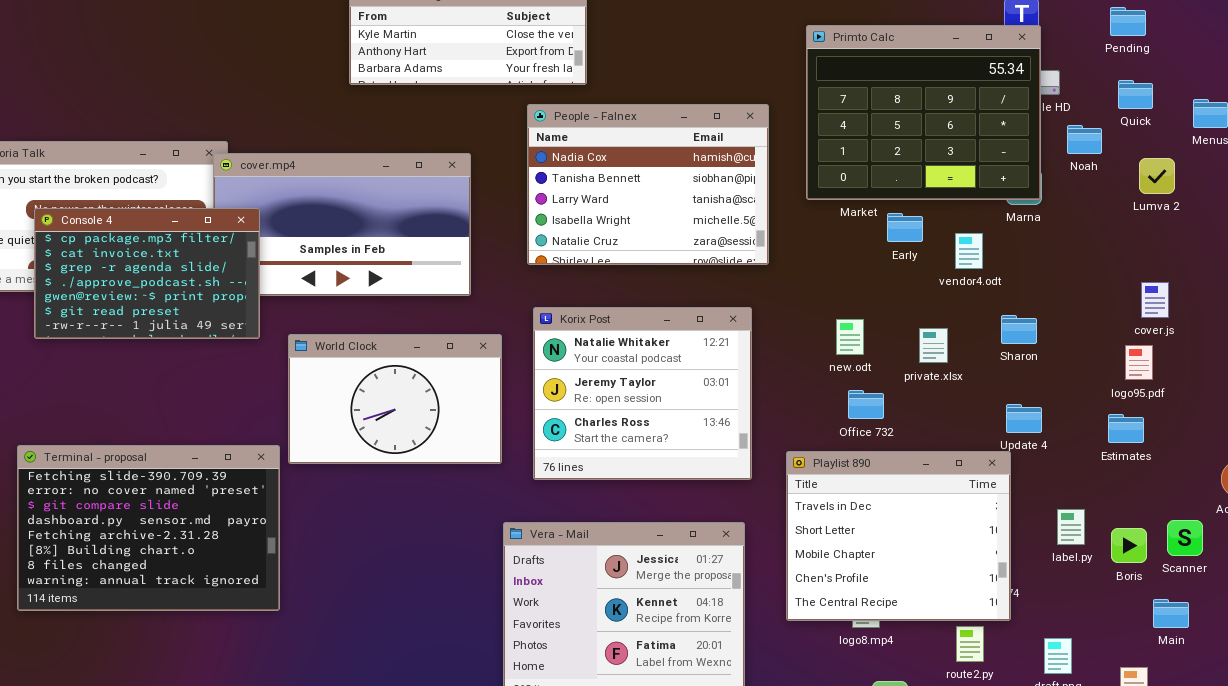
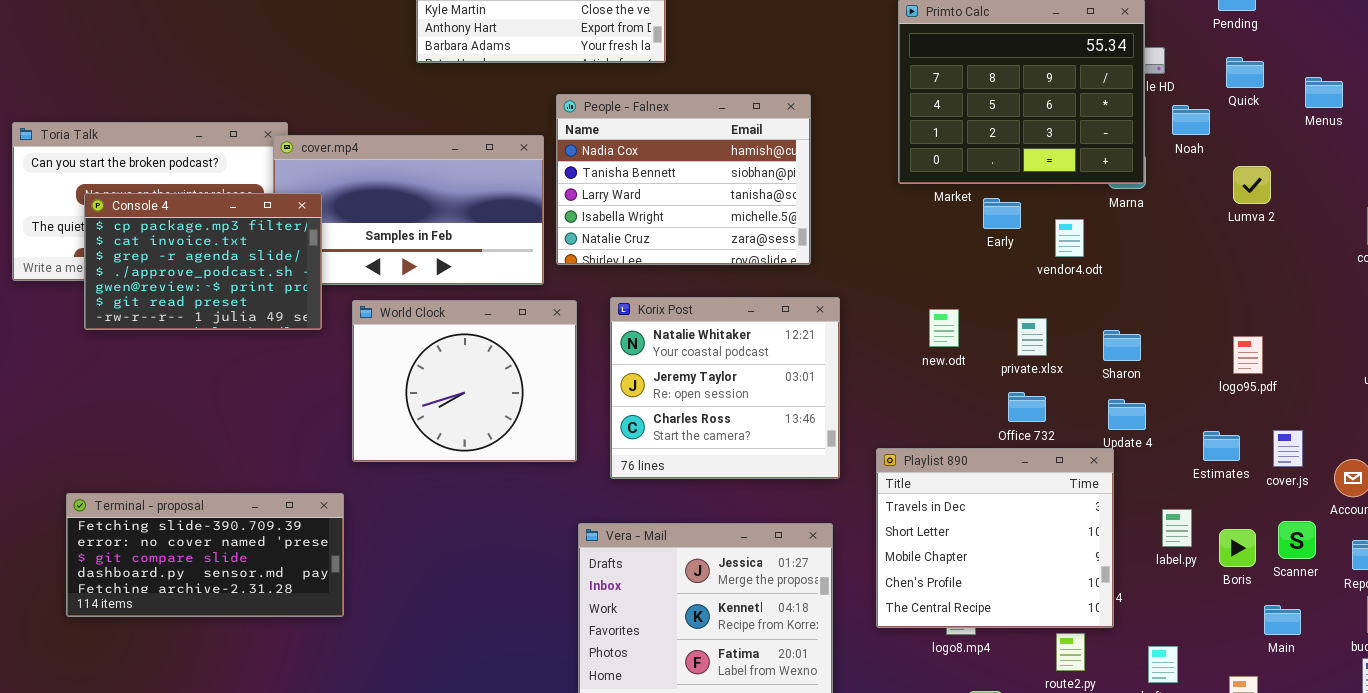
People - Falnex: [527,104,769,265] -> [556,94,811,265], moved
Lumva 2: [1139,158,1175,194] -> [1233,166,1271,204], moved
cover.js: [1141,282,1169,318] -> [1273,430,1303,467], moved
Sharon: [1001,315,1037,344] -> [1103,330,1141,361], moved
World Clock: [288,334,502,464] -> [352,300,577,462], resized
Office 732: [848,390,884,419] -> [1008,392,1046,422], moved
Estimates: [1108,414,1144,443] -> [1203,431,1240,461], moved
Terminal - proposal: [17,445,280,611] -> [66,493,344,617], resized

